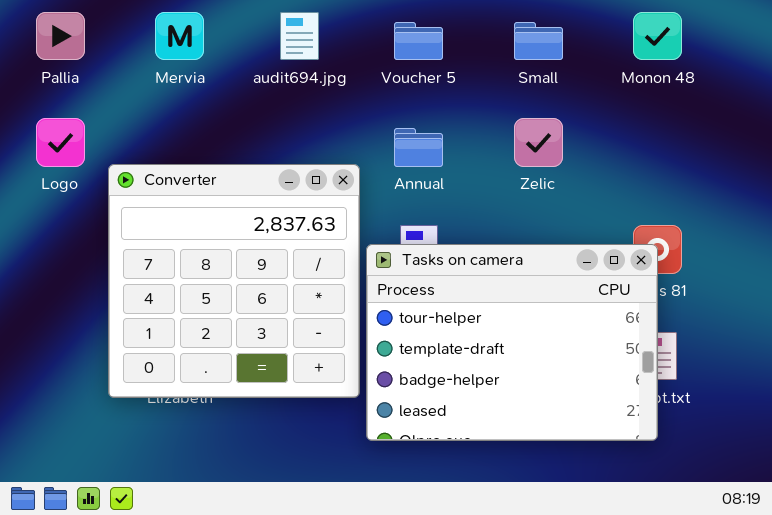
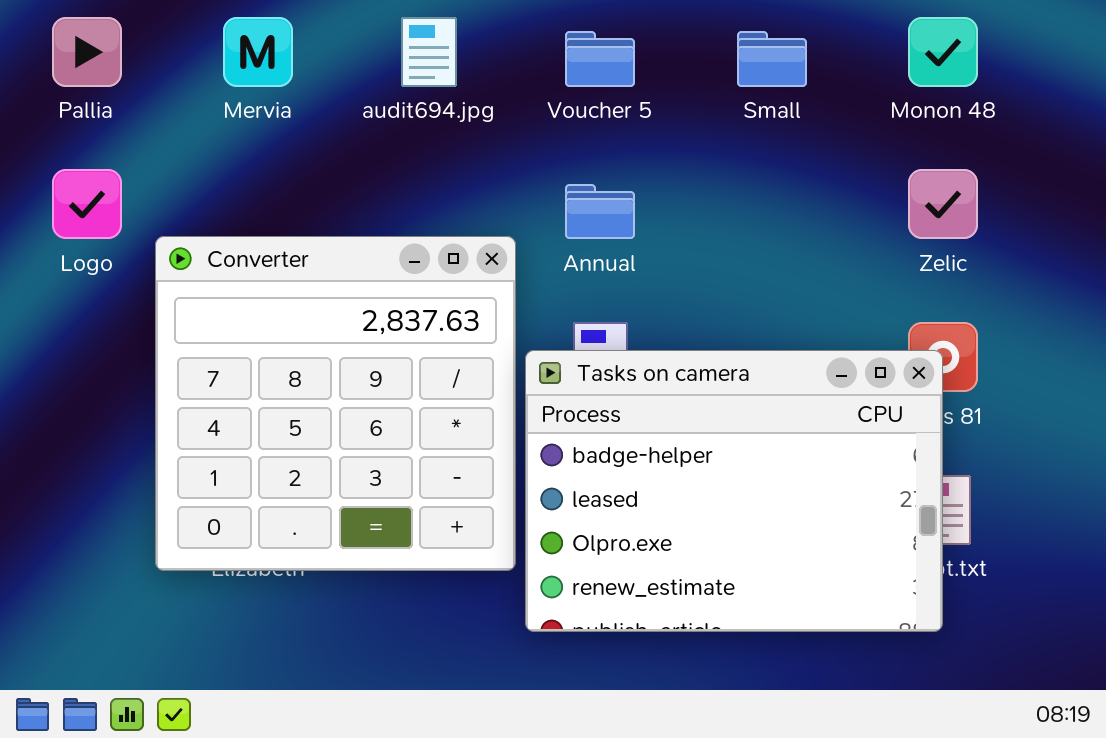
Zelic: [514,118,563,167] -> [908,169,978,239], moved
Tasks on camera: [366,244,658,441] -> [525,350,943,632], scrolled down 2 rows

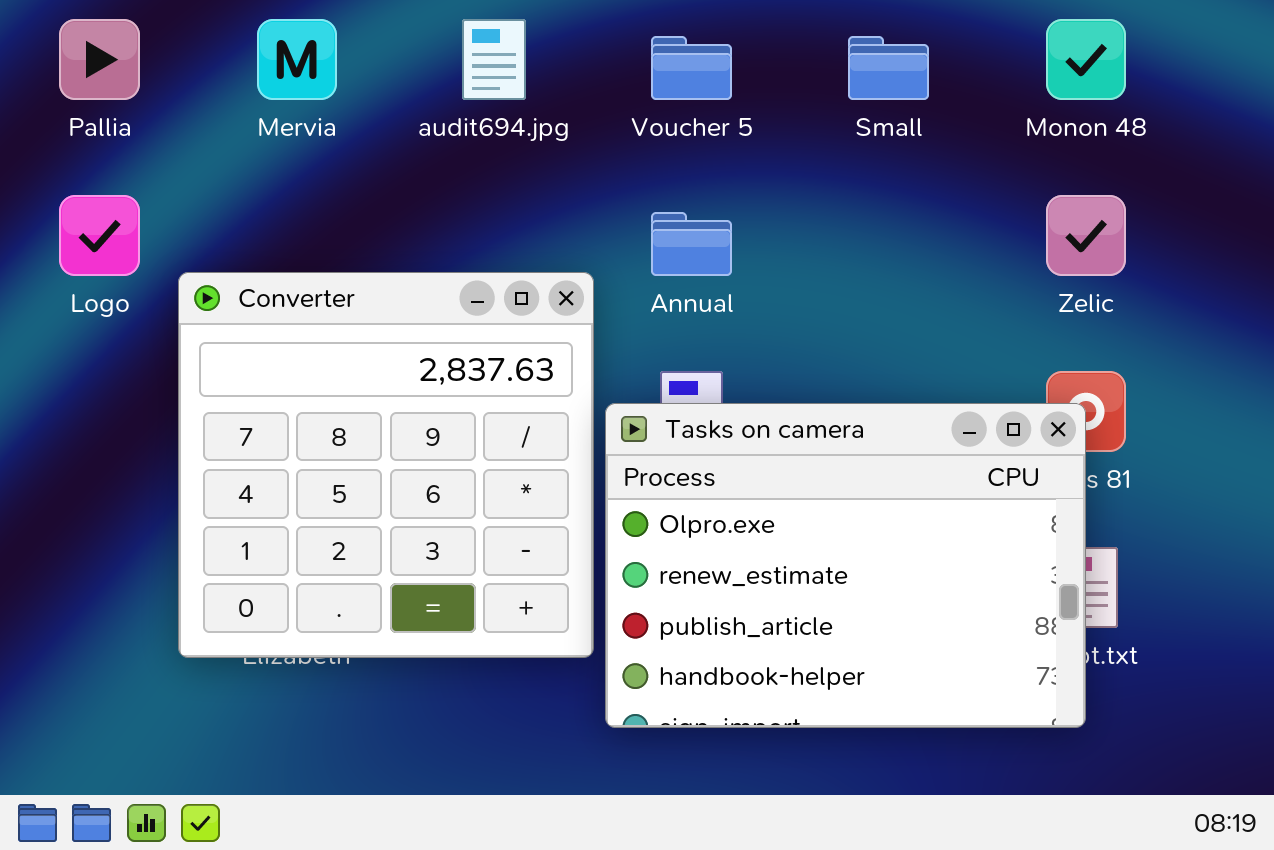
Tasks on camera: [525,350,943,632] -> [605,403,1086,728], scrolled down 2 rows

